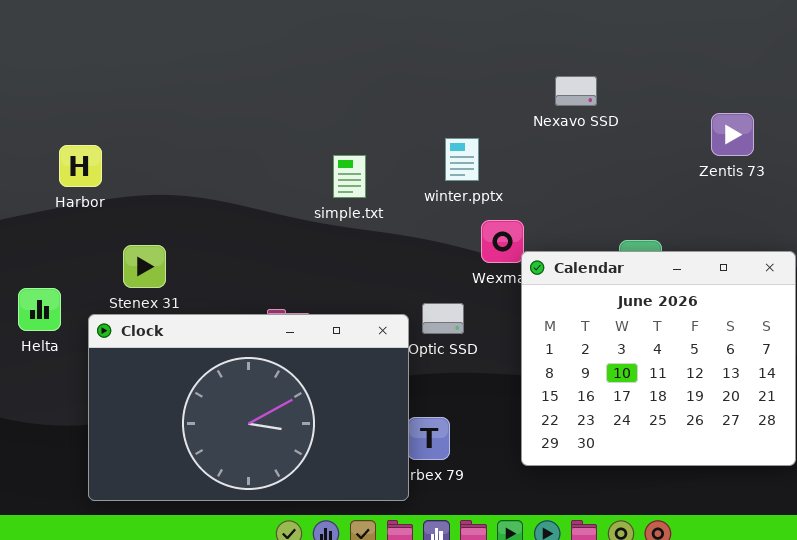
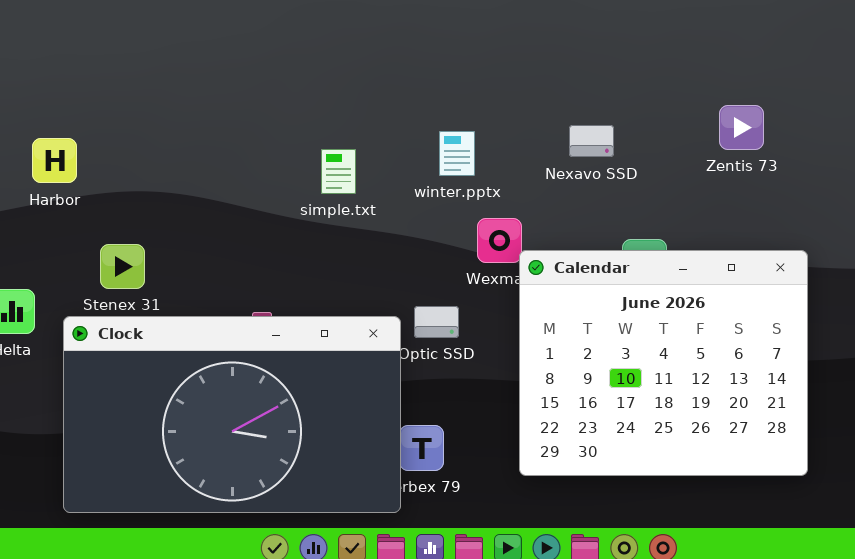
Nexavo SSD: [555,76,597,106] -> [569,125,614,157], moved

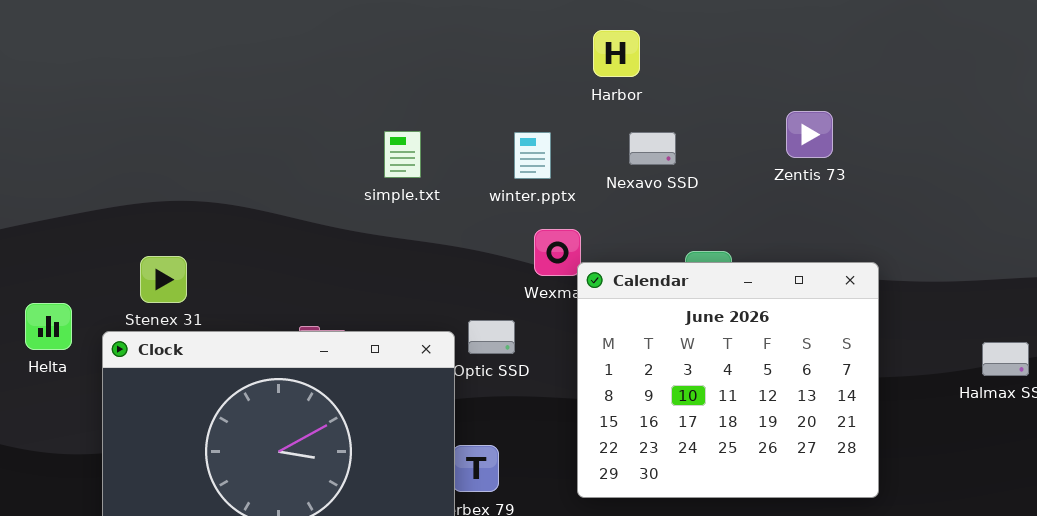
winter.pptx: [439,131,475,176] -> [514,132,551,179], moved
Harbor: [32,138,77,183] -> [593,30,640,77], moved
simple.txt: [321,149,356,194] -> [384,131,421,178], moved

